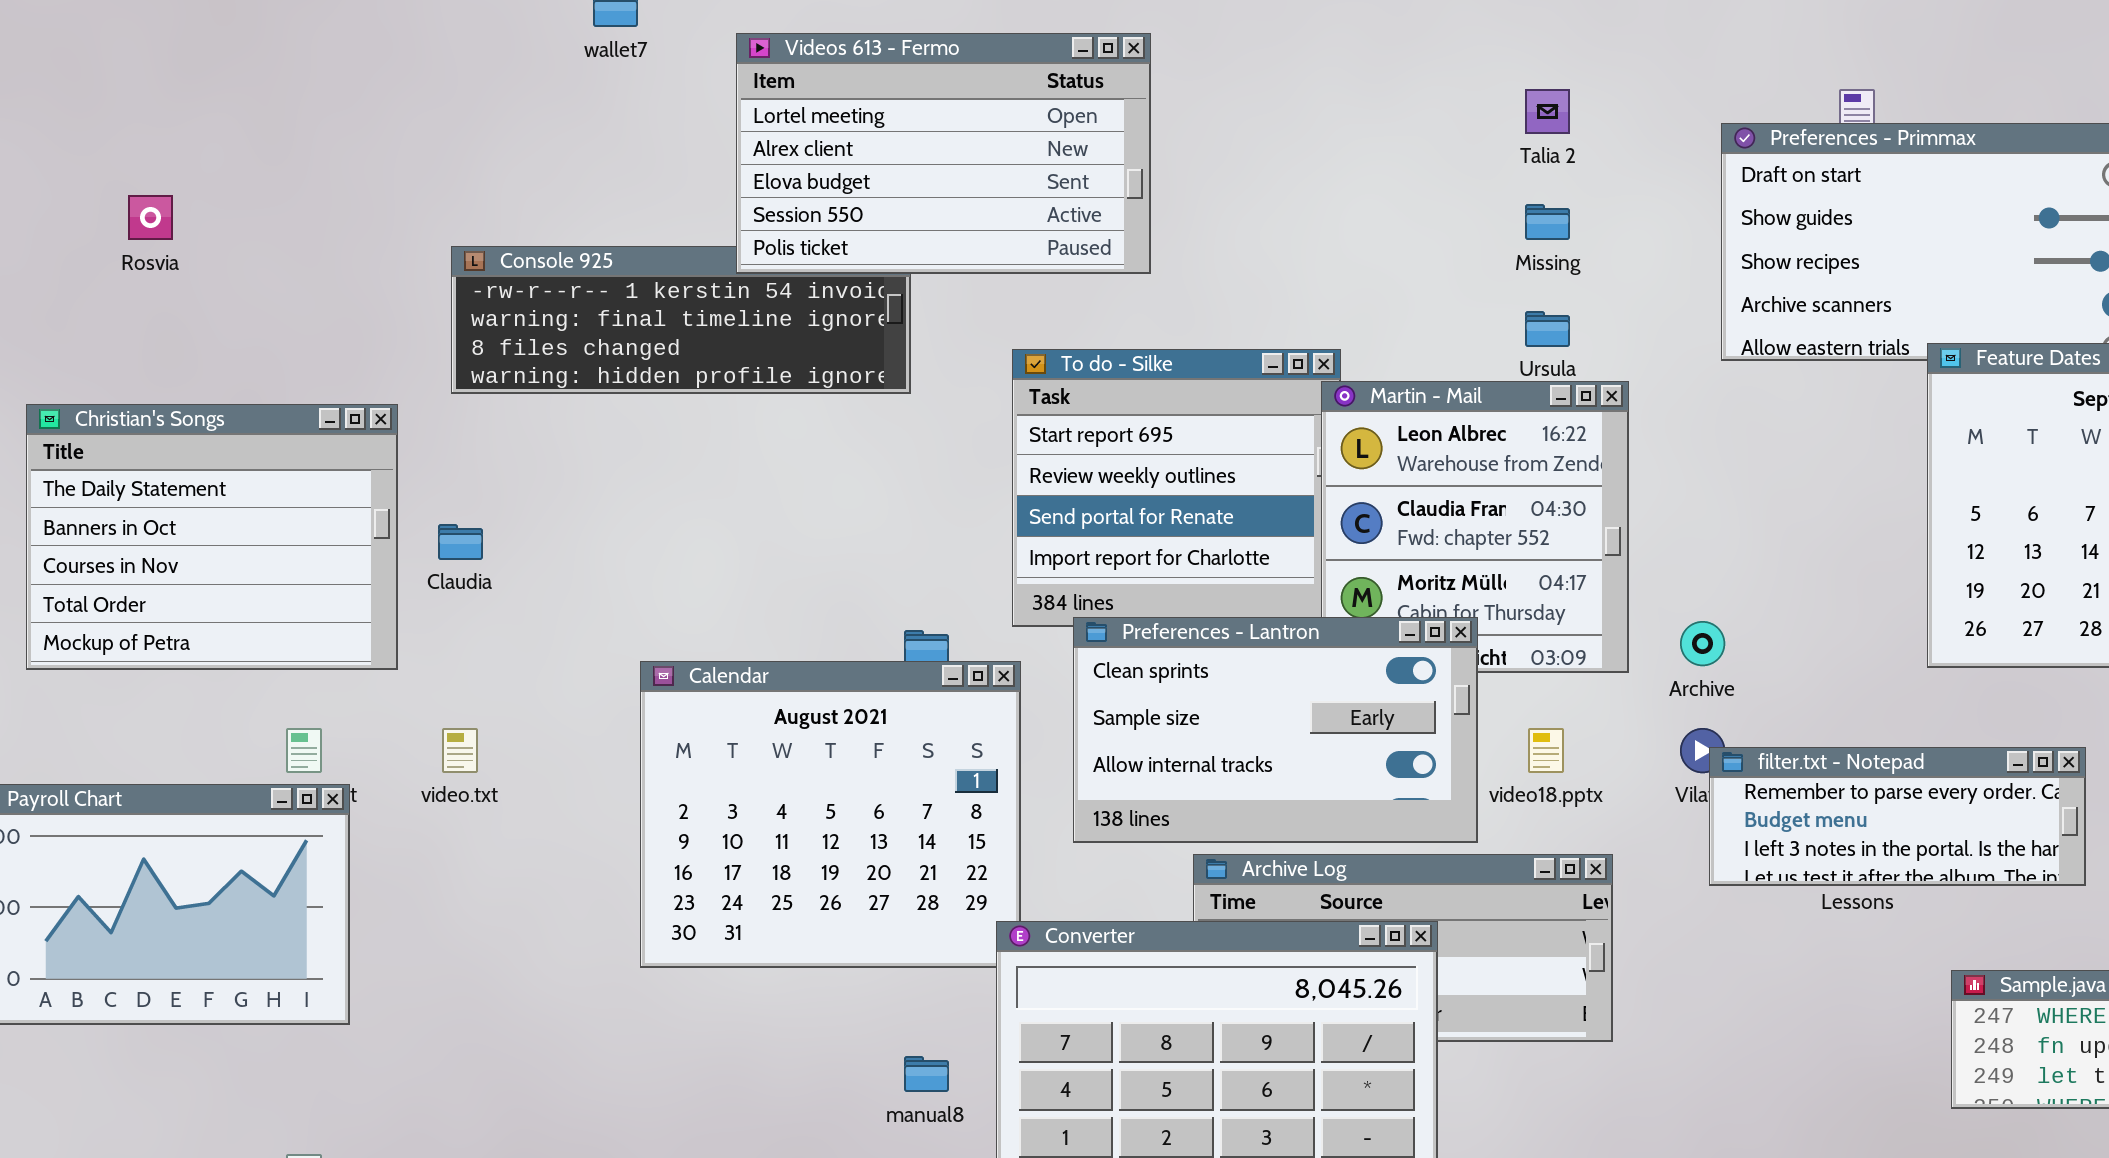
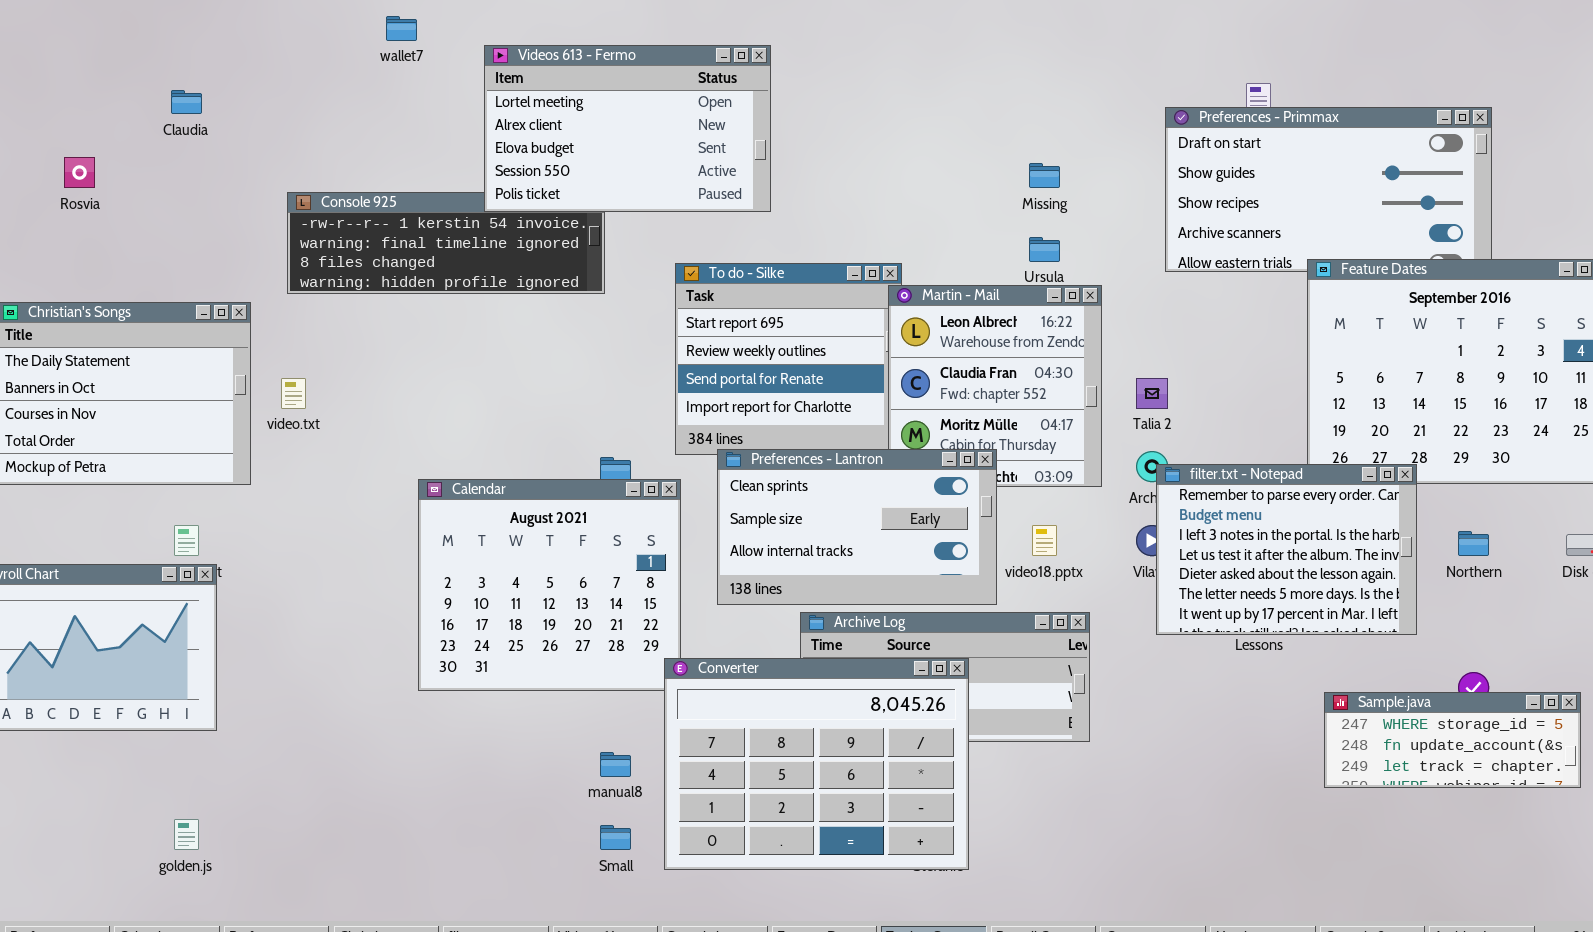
Talia 2: [1525,89,1570,134] -> [1136,378,1168,409], moved
Claudia: [438,524,483,560] -> [171,90,202,114], moved
video.txt: [442,728,478,773] -> [281,378,306,409], moved
filter.txt - Notepad: [1709,747,2086,886] -> [1156,464,1417,635], resized

